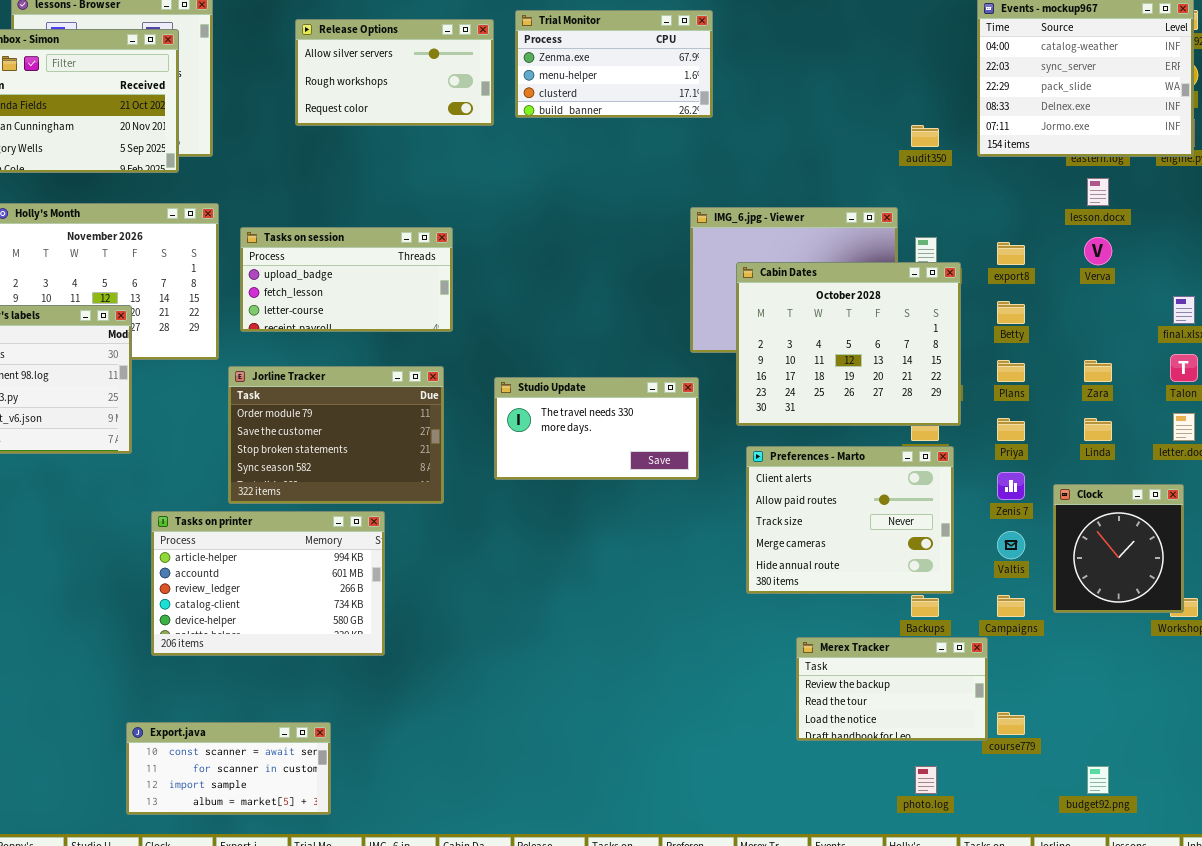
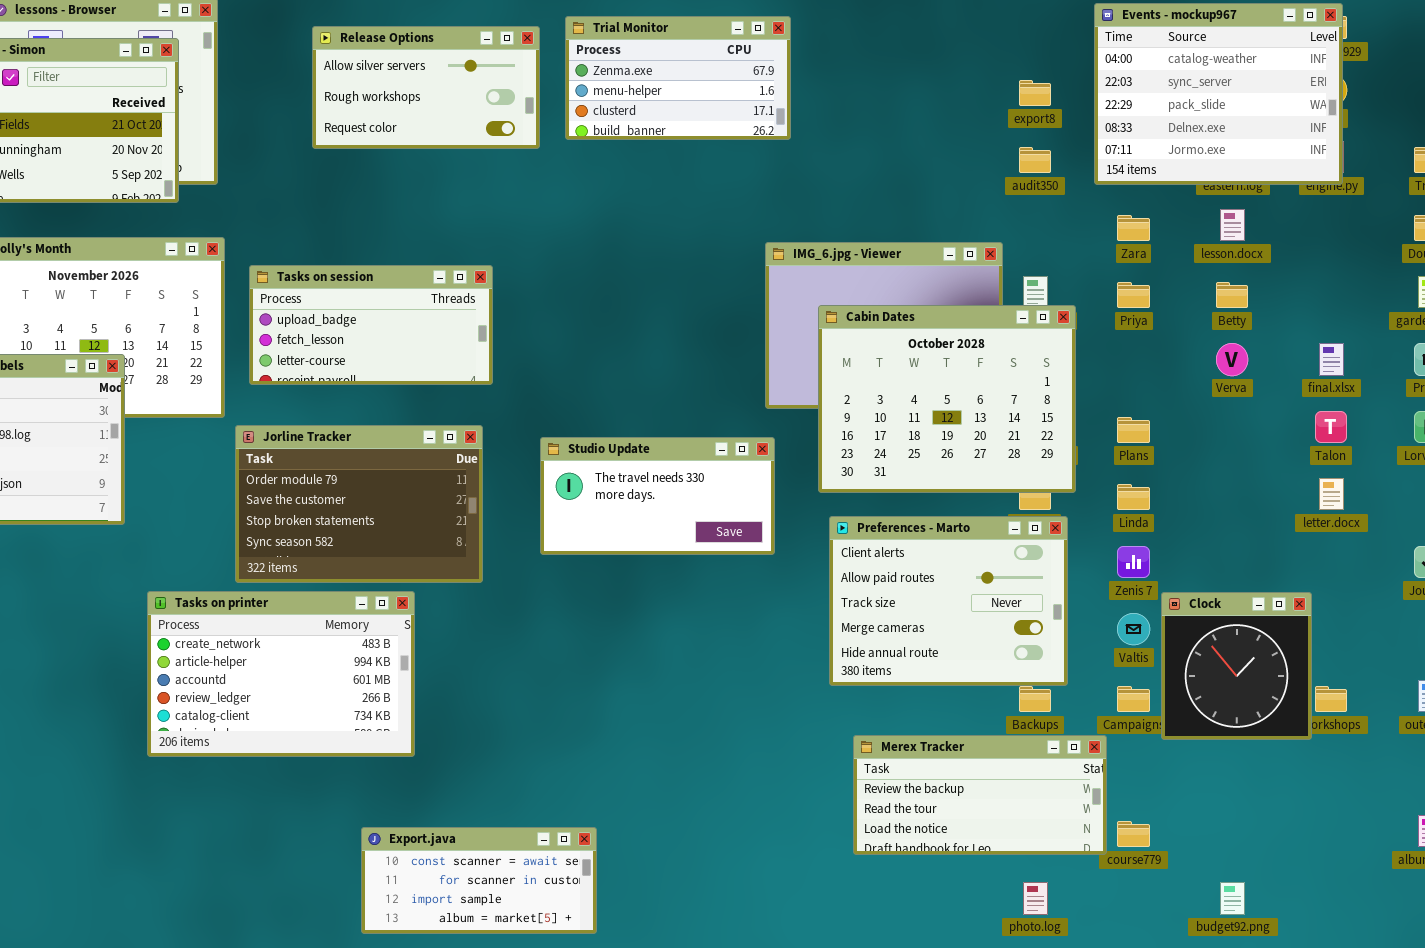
Verva: [1084,237,1112,265] -> [1216,343,1248,376], moved
export8: [997,242,1025,265] -> [1019,80,1051,106], moved
Betty: [997,301,1025,324] -> [1216,282,1248,308], moved
Zara: [1084,360,1112,382] -> [1117,215,1150,241], moved
Priya: [997,418,1025,441] -> [1117,282,1150,308], moved
Linda: [1084,418,1112,441] -> [1117,484,1150,510], moved
Clock: [1053,484,1184,613] -> [1161,592,1312,740], moved
Tasks on printer: [151,511,385,656] -> [147,591,415,757], scrolled up 1 row
Merex Tracker: [796,637,988,741] -> [853,735,1107,855], resized
Export.java: [126,722,331,815] -> [361,827,597,934], moved

